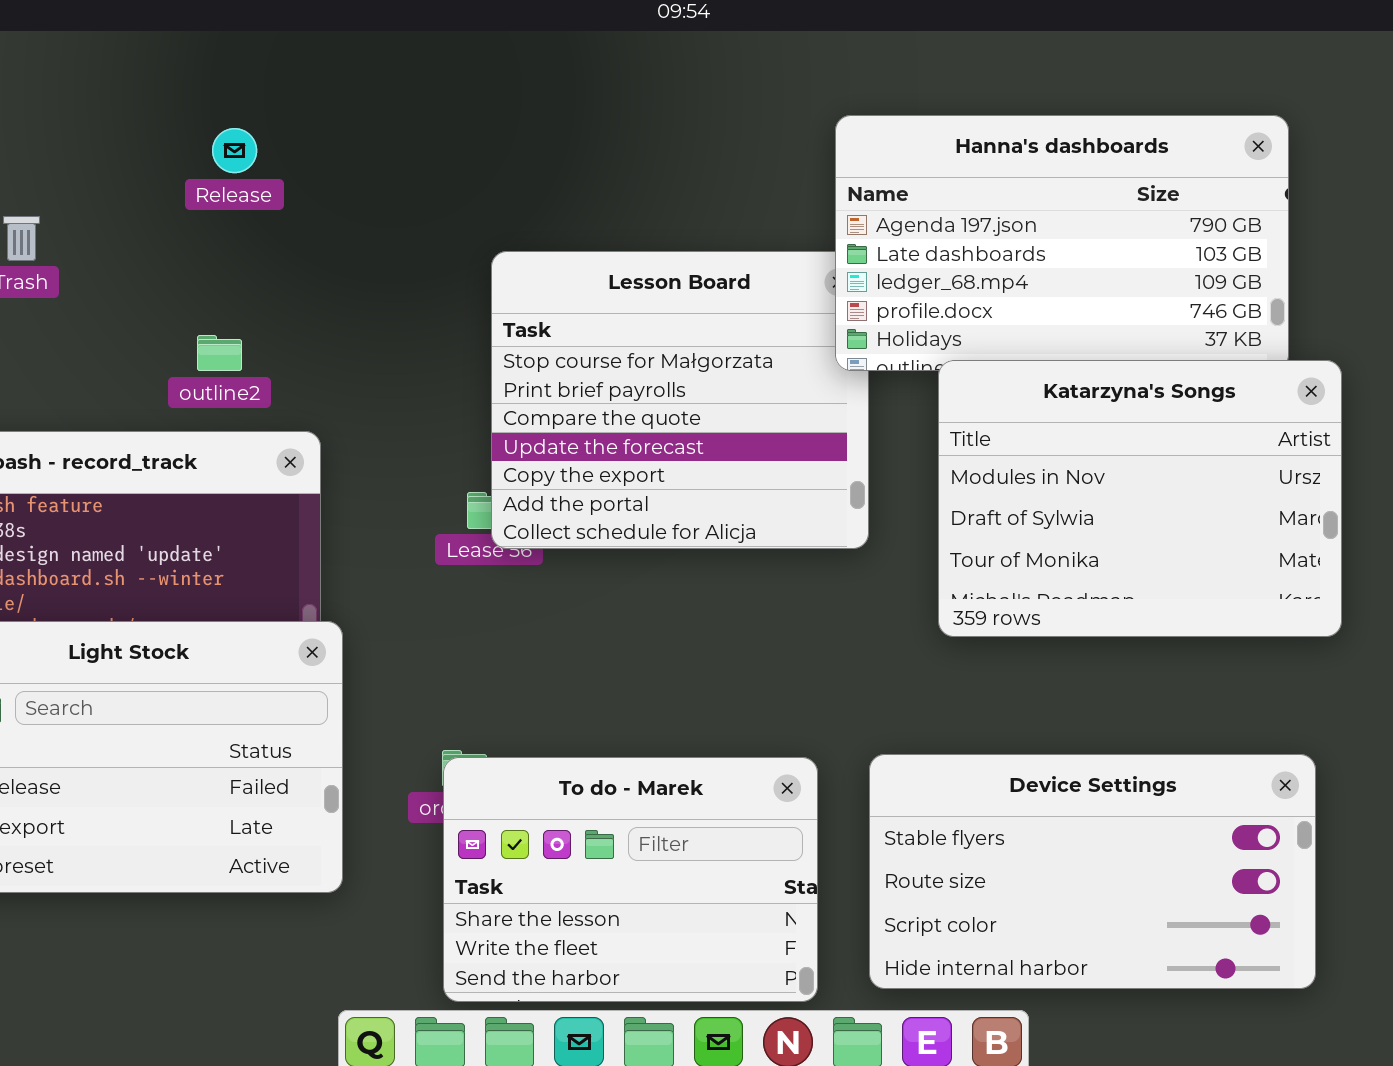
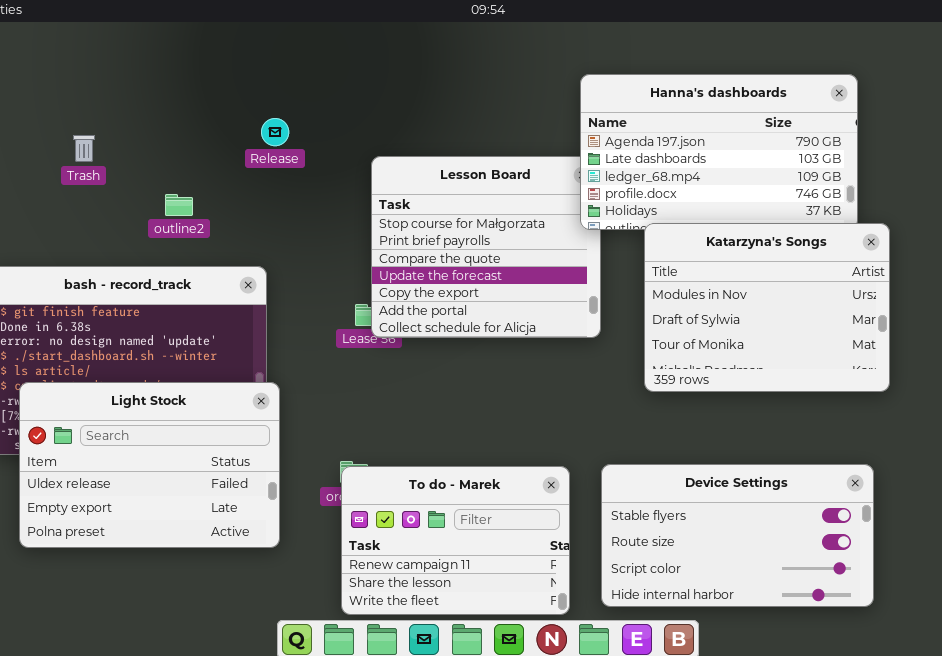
Release: [212,128,257,173] -> [261,118,289,146], moved
outline2: [197,335,242,371] -> [165,194,193,216], moved
To do - Marek: [443,757,818,1002] -> [341,466,570,615], scrolled up 1 row

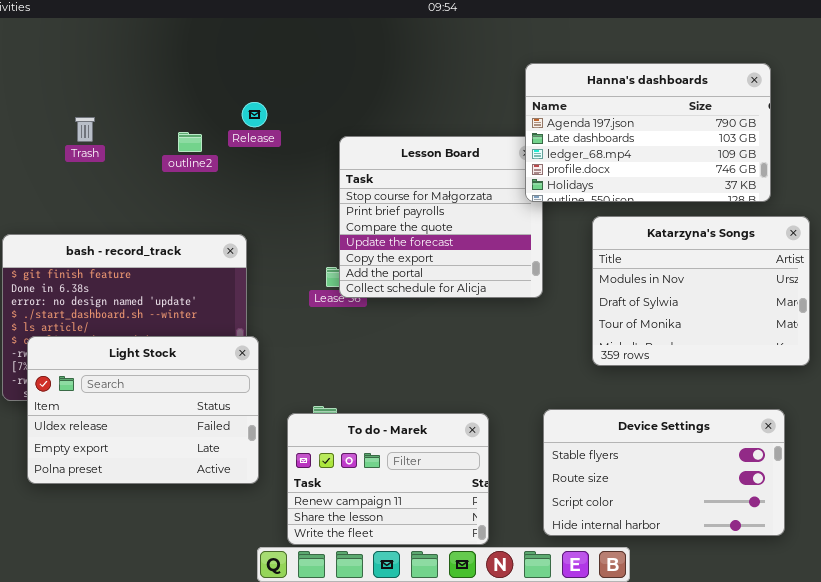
outline2: [165,194,193,216] -> [178,132,202,152], moved
Katarzyna's Songs: [644,223,890,392] -> [592,216,810,366], moved
To do - Marek: [341,466,570,615] -> [287,413,489,545], moved

